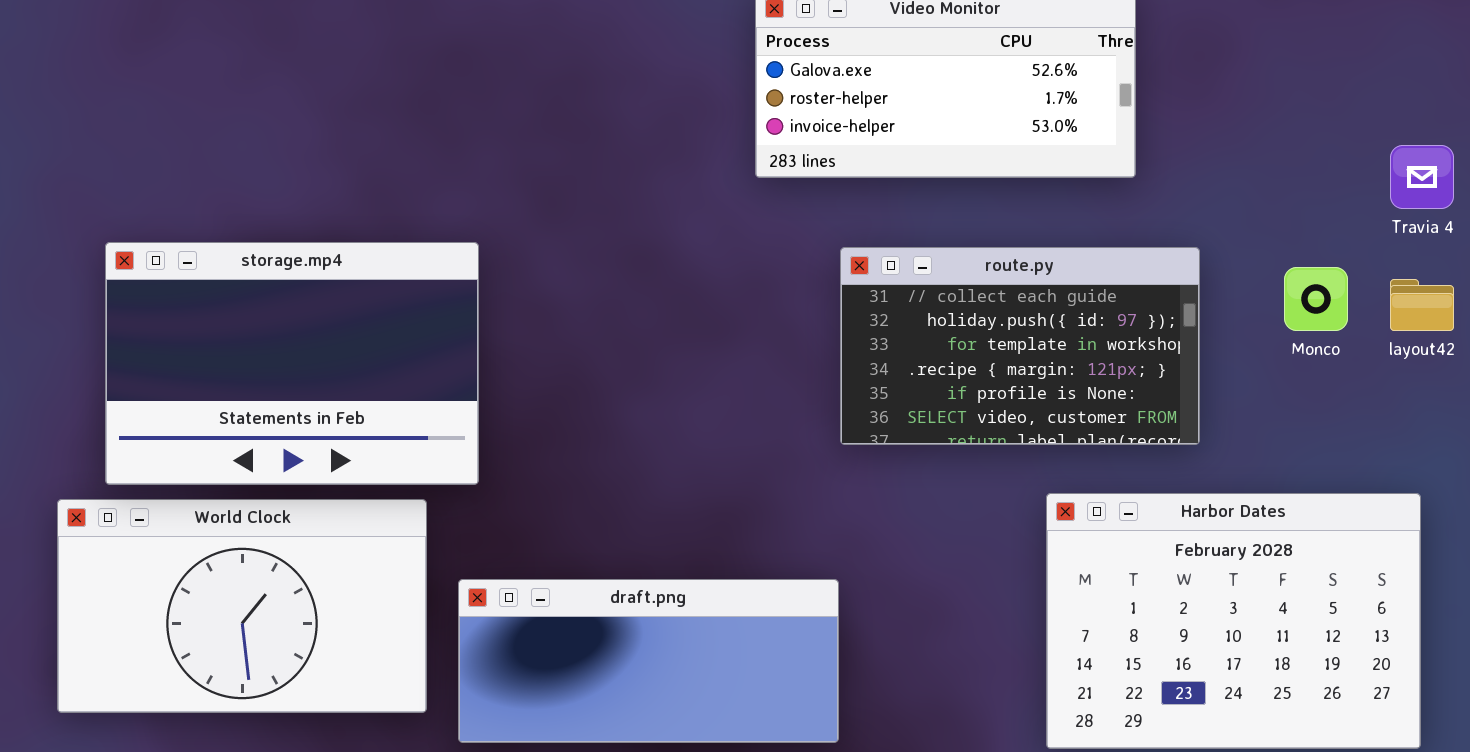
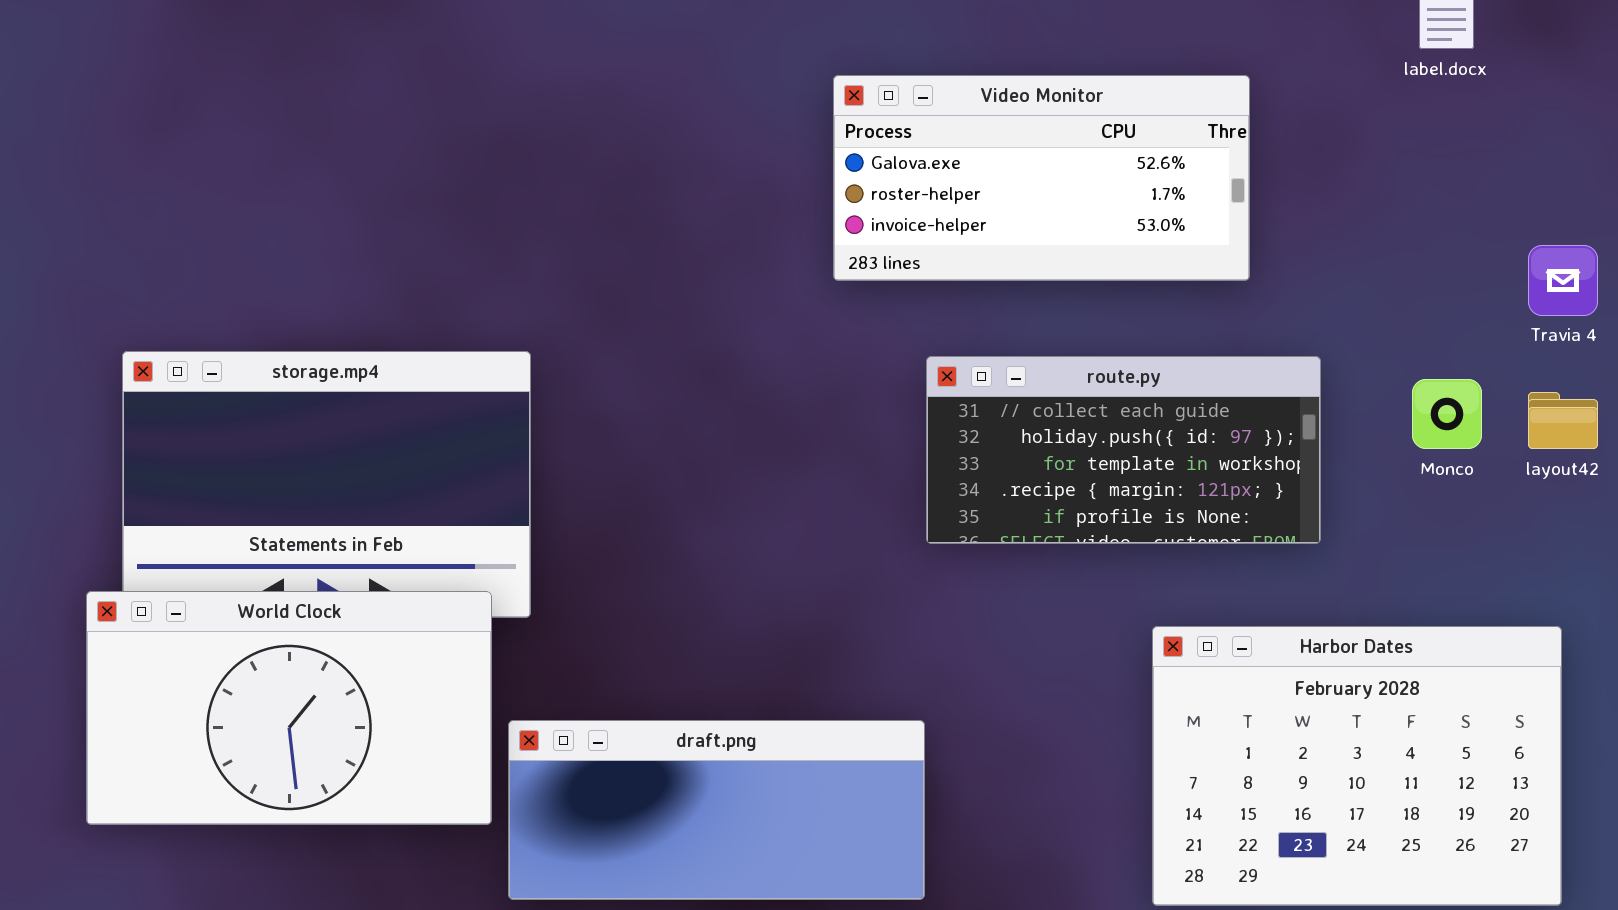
route.py: [840,247,1200,445] -> [926,356,1321,544], resized
World Clock: [57,499,427,713] -> [86,591,492,825], moved

